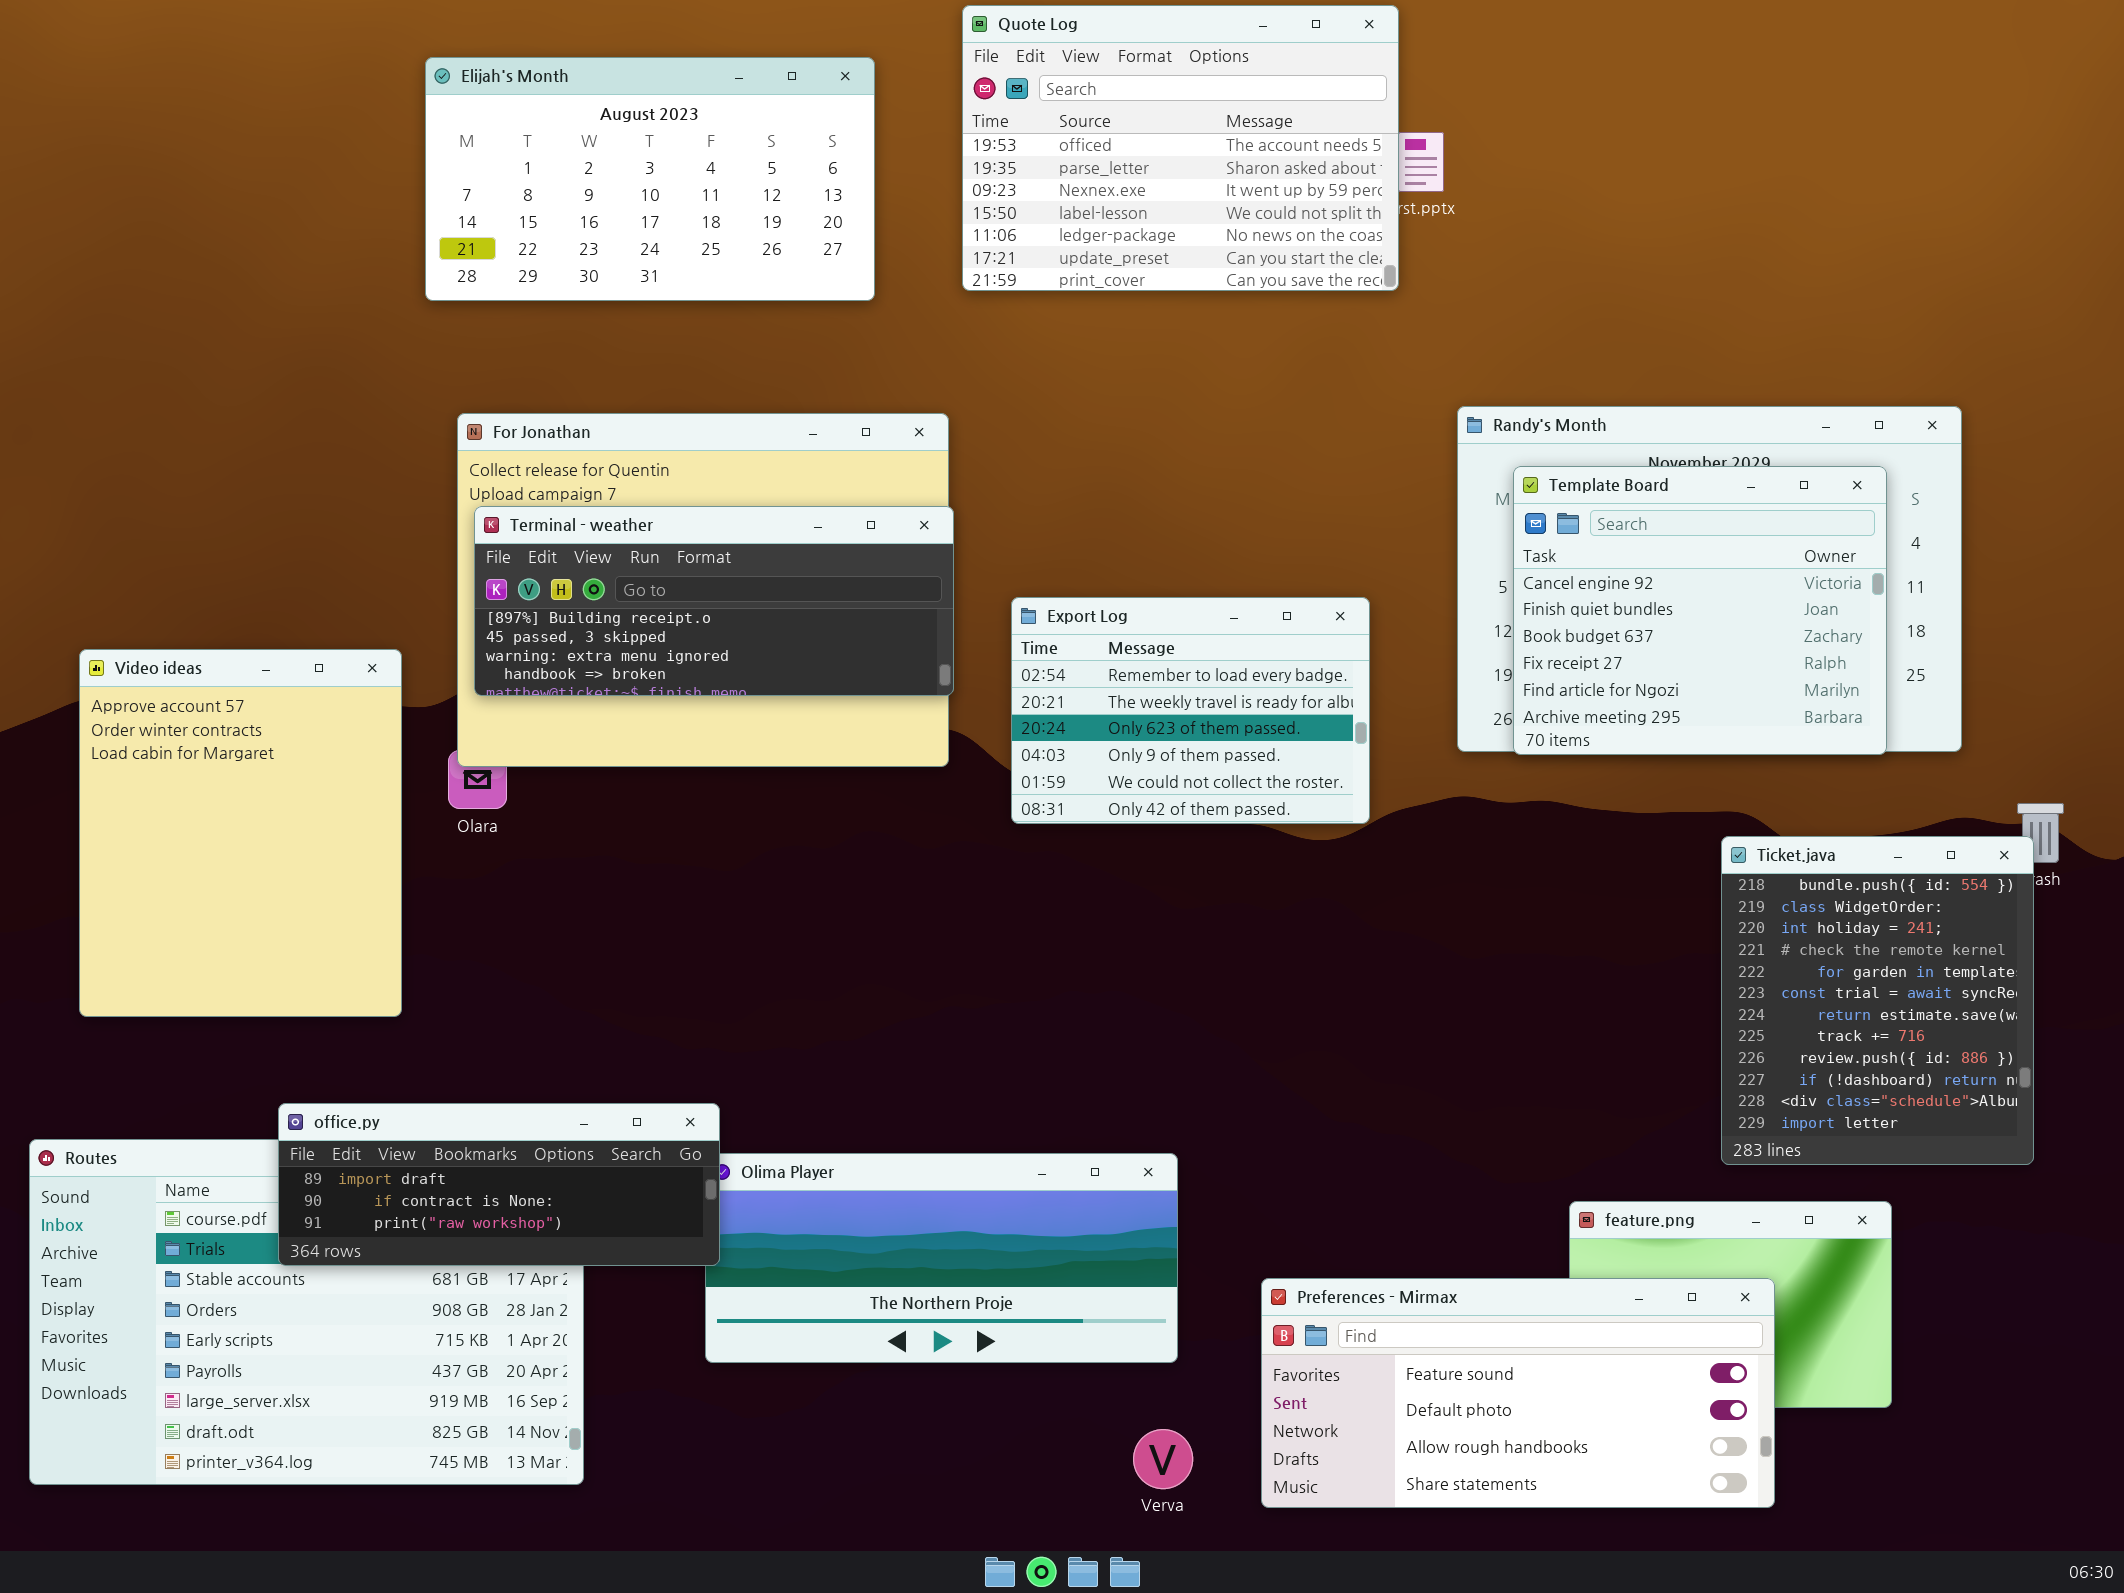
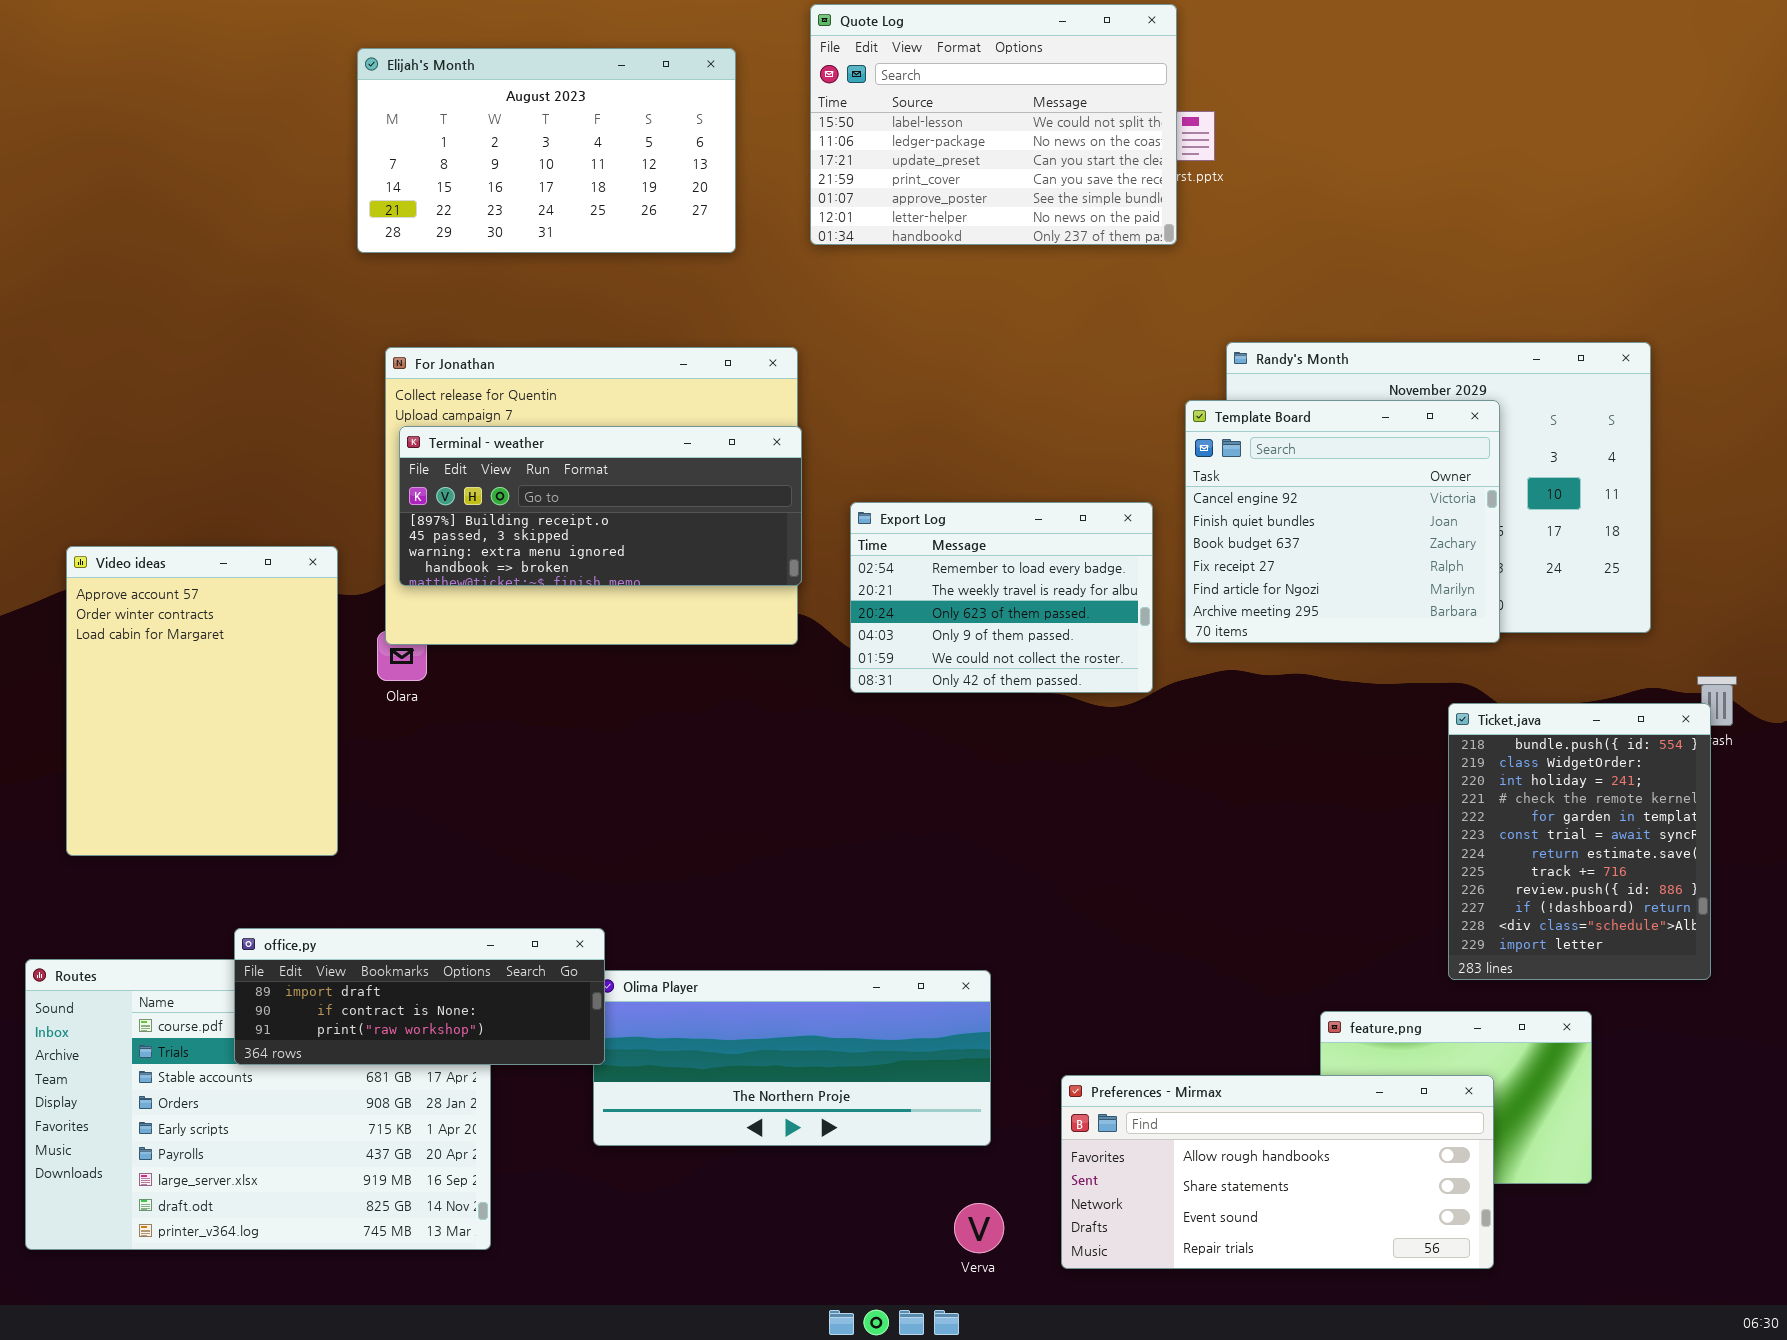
Quote Log: [962,5,1399,291] -> [810,4,1177,245], scrolled down 3 rows
Template Board: [1513,466,1887,755] -> [1185,400,1500,643], moved
Preferences - Mirmax: [1261,1278,1775,1508] -> [1061,1075,1494,1269], scrolled down 2 rows

